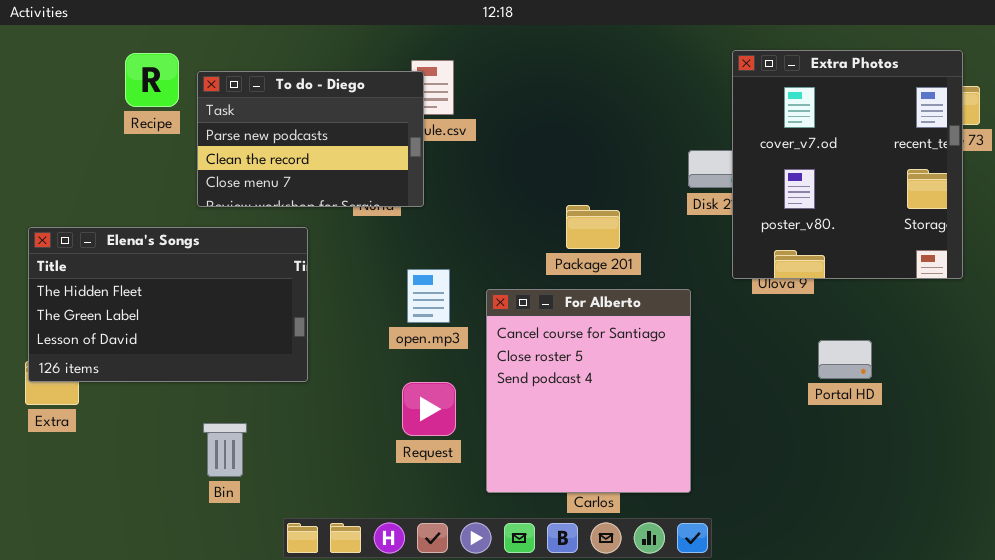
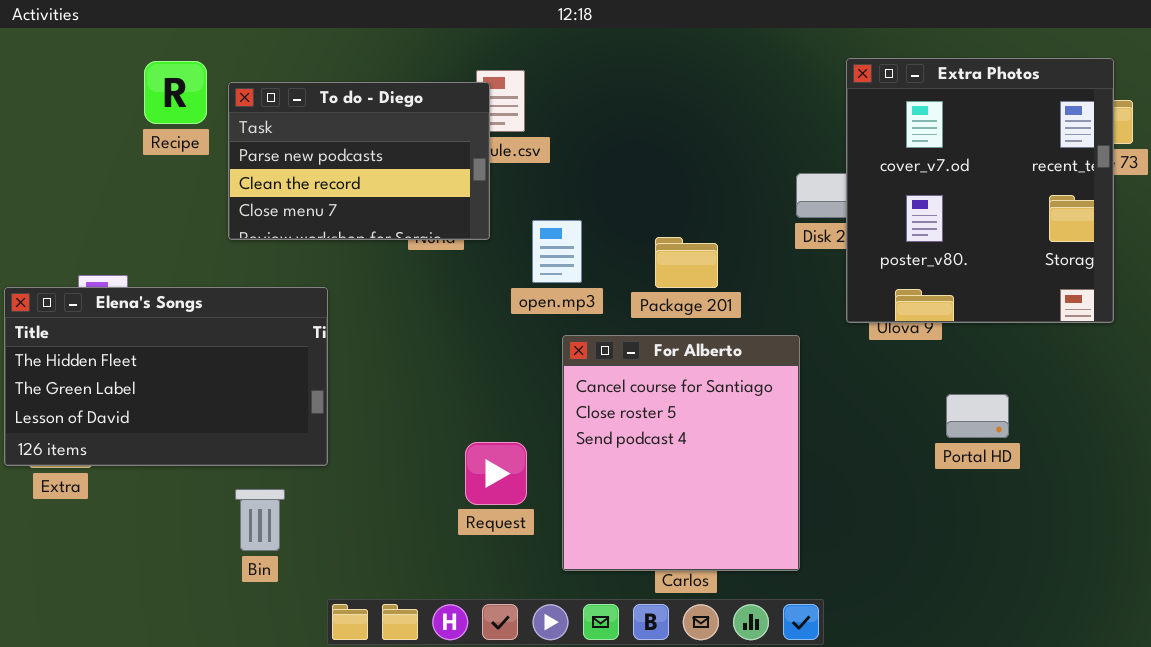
Elena's Songs: [28,227,308,382] -> [4,287,328,466], moved
open.mp3: [407,269,450,323] -> [532,220,582,283], moved

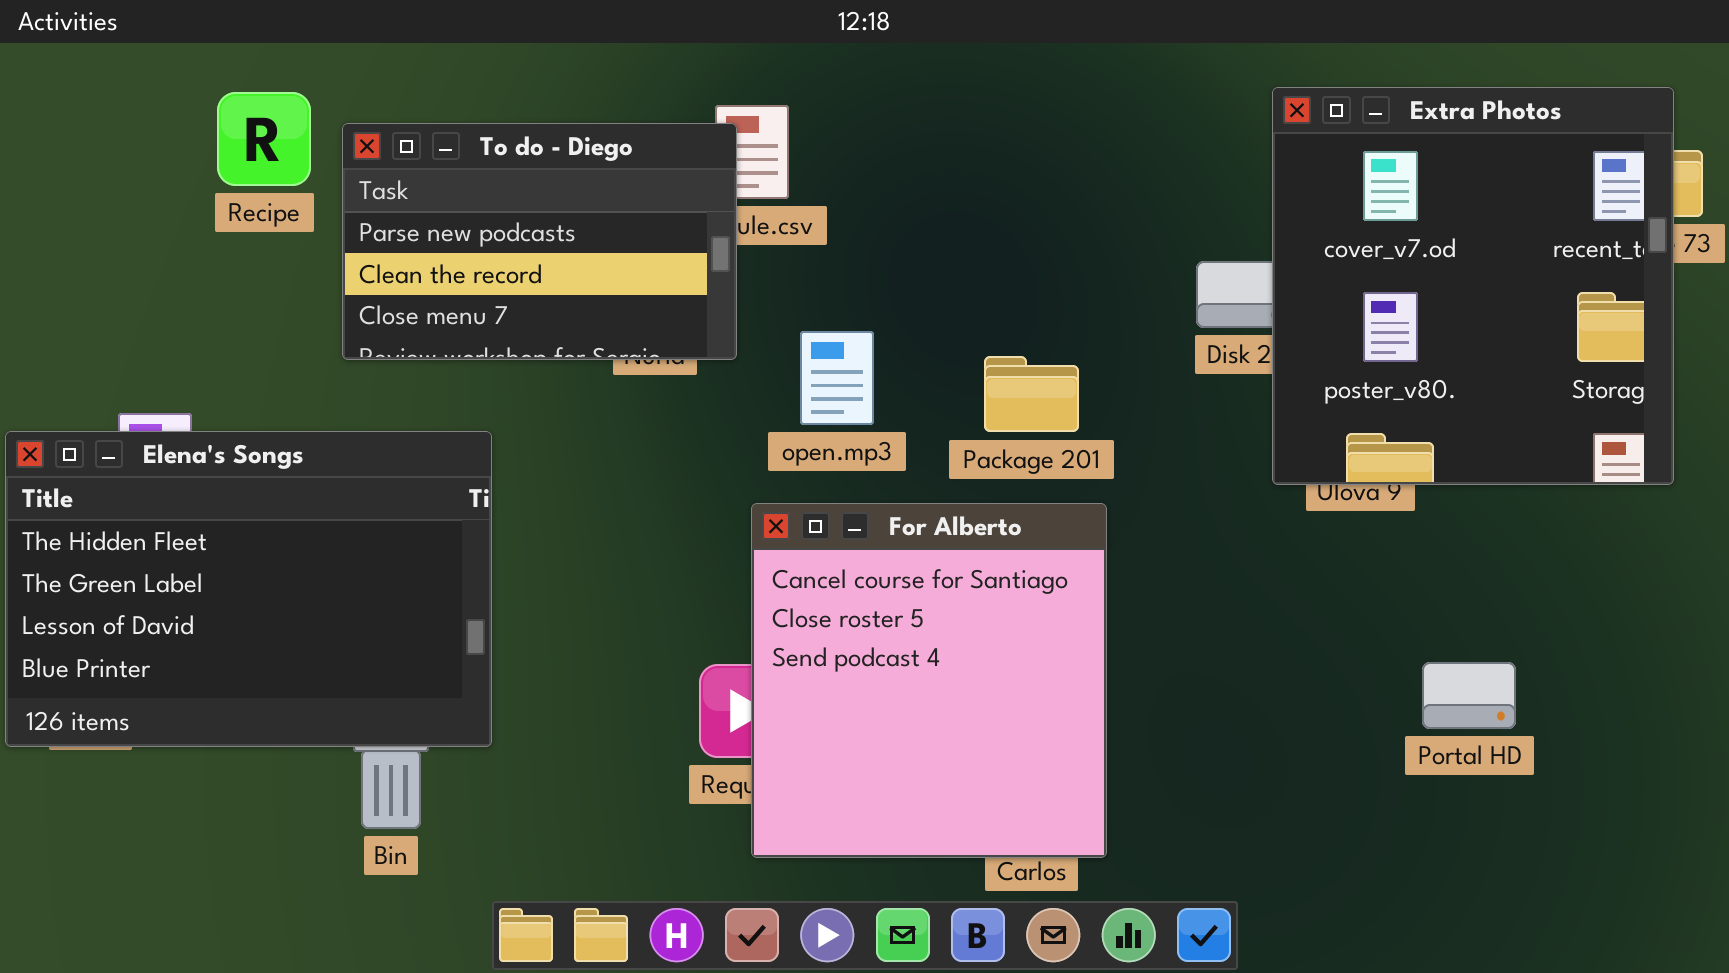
Elena's Songs: [4,287,328,466] -> [5,431,492,747], resized
For Alberto: [562,335,800,571] -> [751,503,1107,858], moved
Portal HD: [946,394,1009,438] -> [1422,662,1516,729], moved

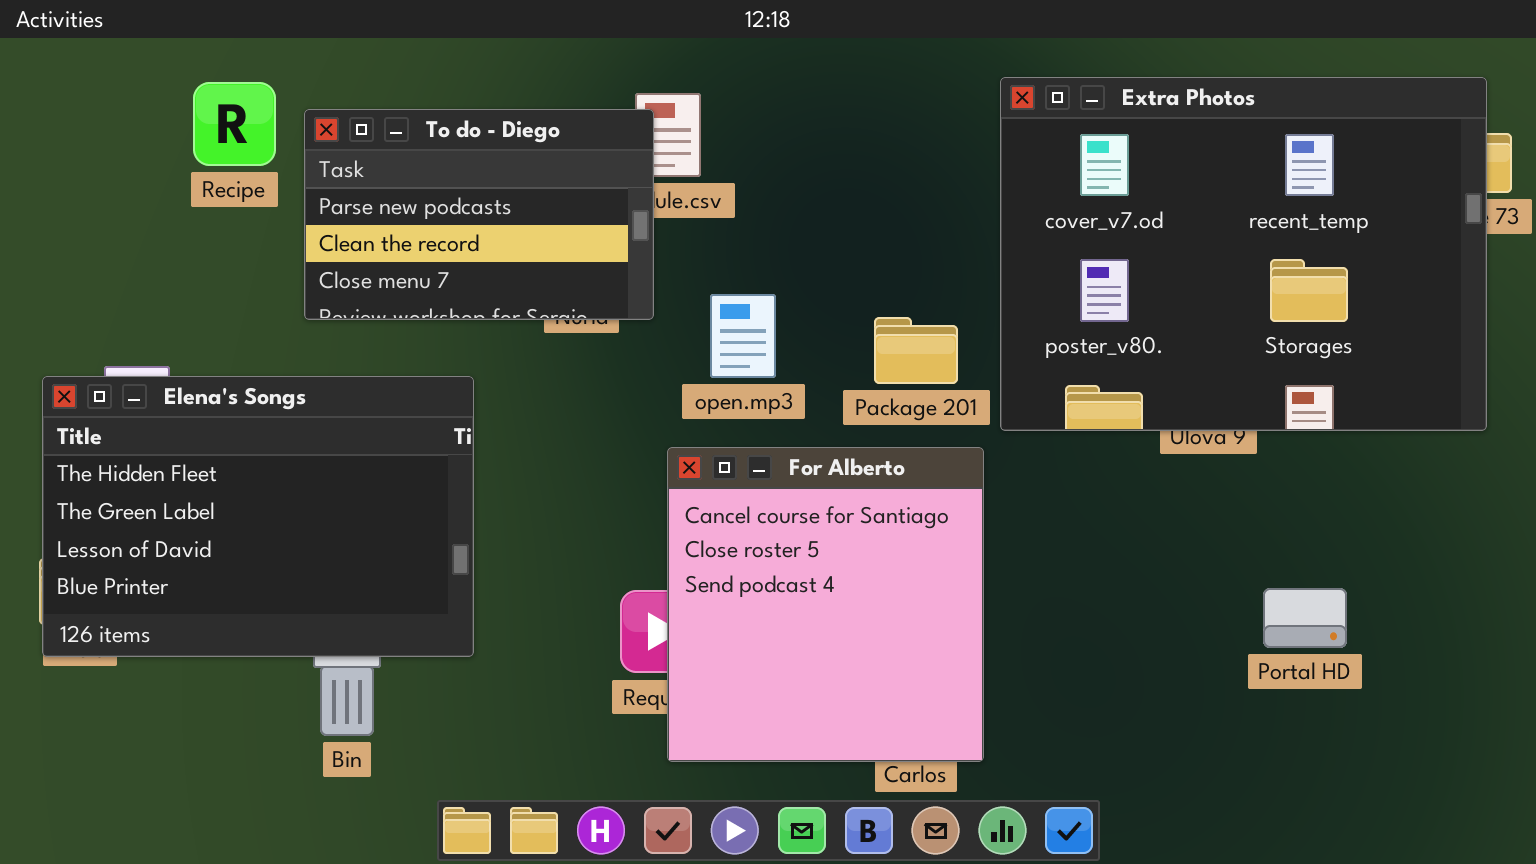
Extra Photos: [1272,87,1674,485] -> [1000,77,1487,431], resized
Elena's Songs: [5,431,492,747] -> [42,376,474,657], moved

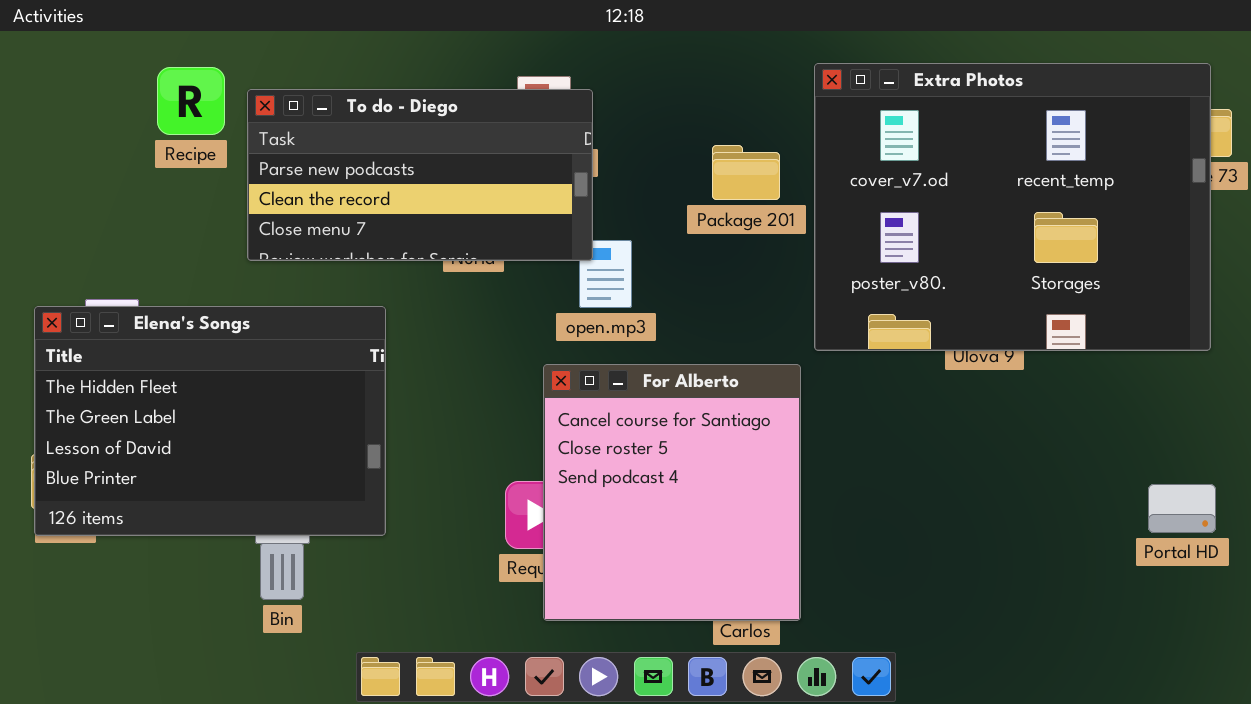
To do - Diego: [304,109,654,320] -> [247,89,593,261], resized
Package 201: [874,317,958,384] -> [712,145,780,200], moved
Portal HD: [1263,588,1347,648] -> [1148,484,1216,533], moved

